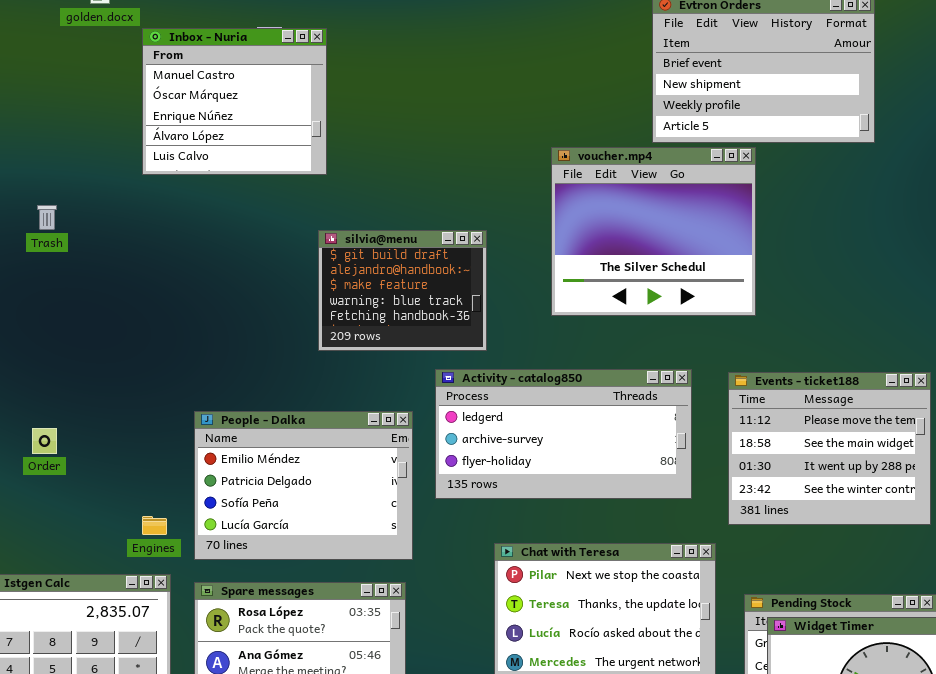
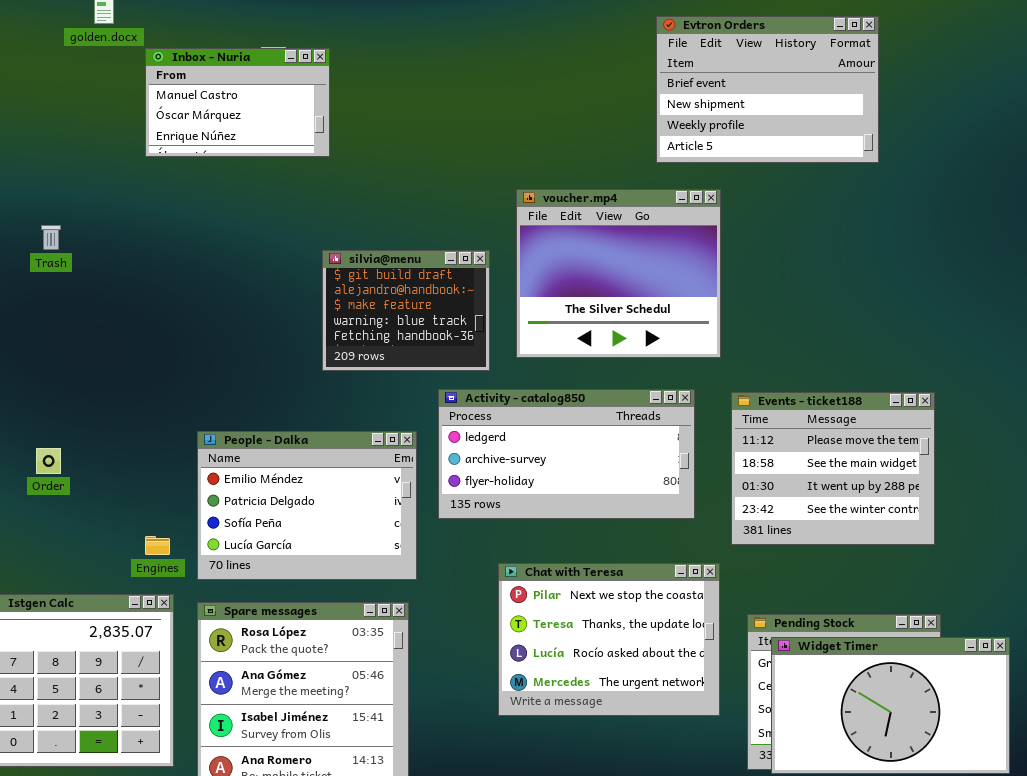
Inbox - Nuria: [142,28,327,175] -> [145,48,330,157], resized
voucher.mp4: [551,147,756,316] -> [516,189,721,358], moved

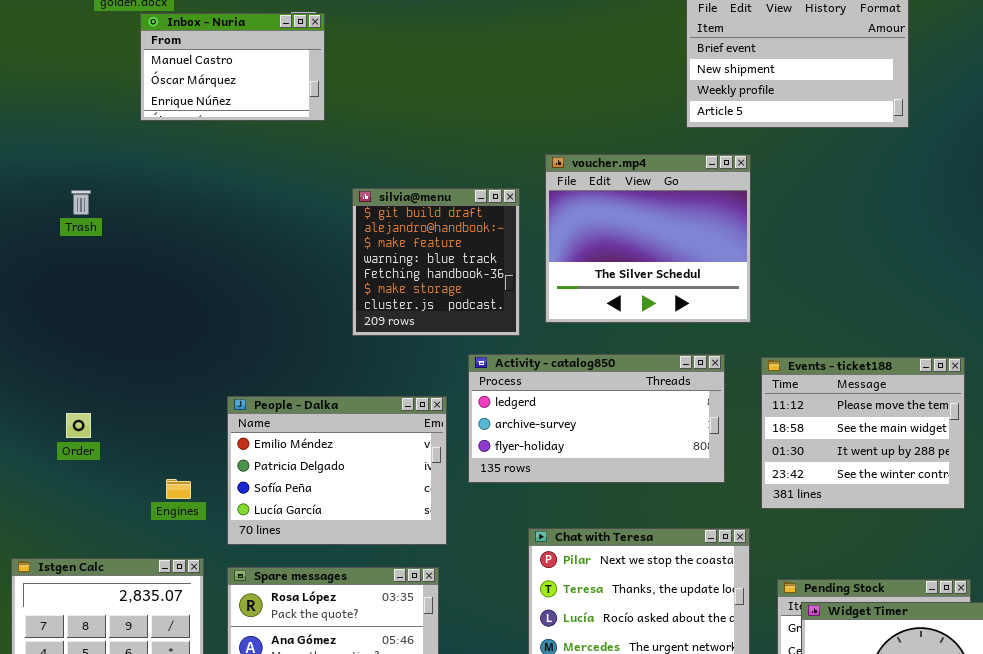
Inbox - Nuria: [145,48,330,157] -> [140,13,325,121], moved
silvia@menu: [322,250,490,371] -> [352,188,520,336], resized
Engines: [145,536,170,555] -> [166,479,191,499], moved

